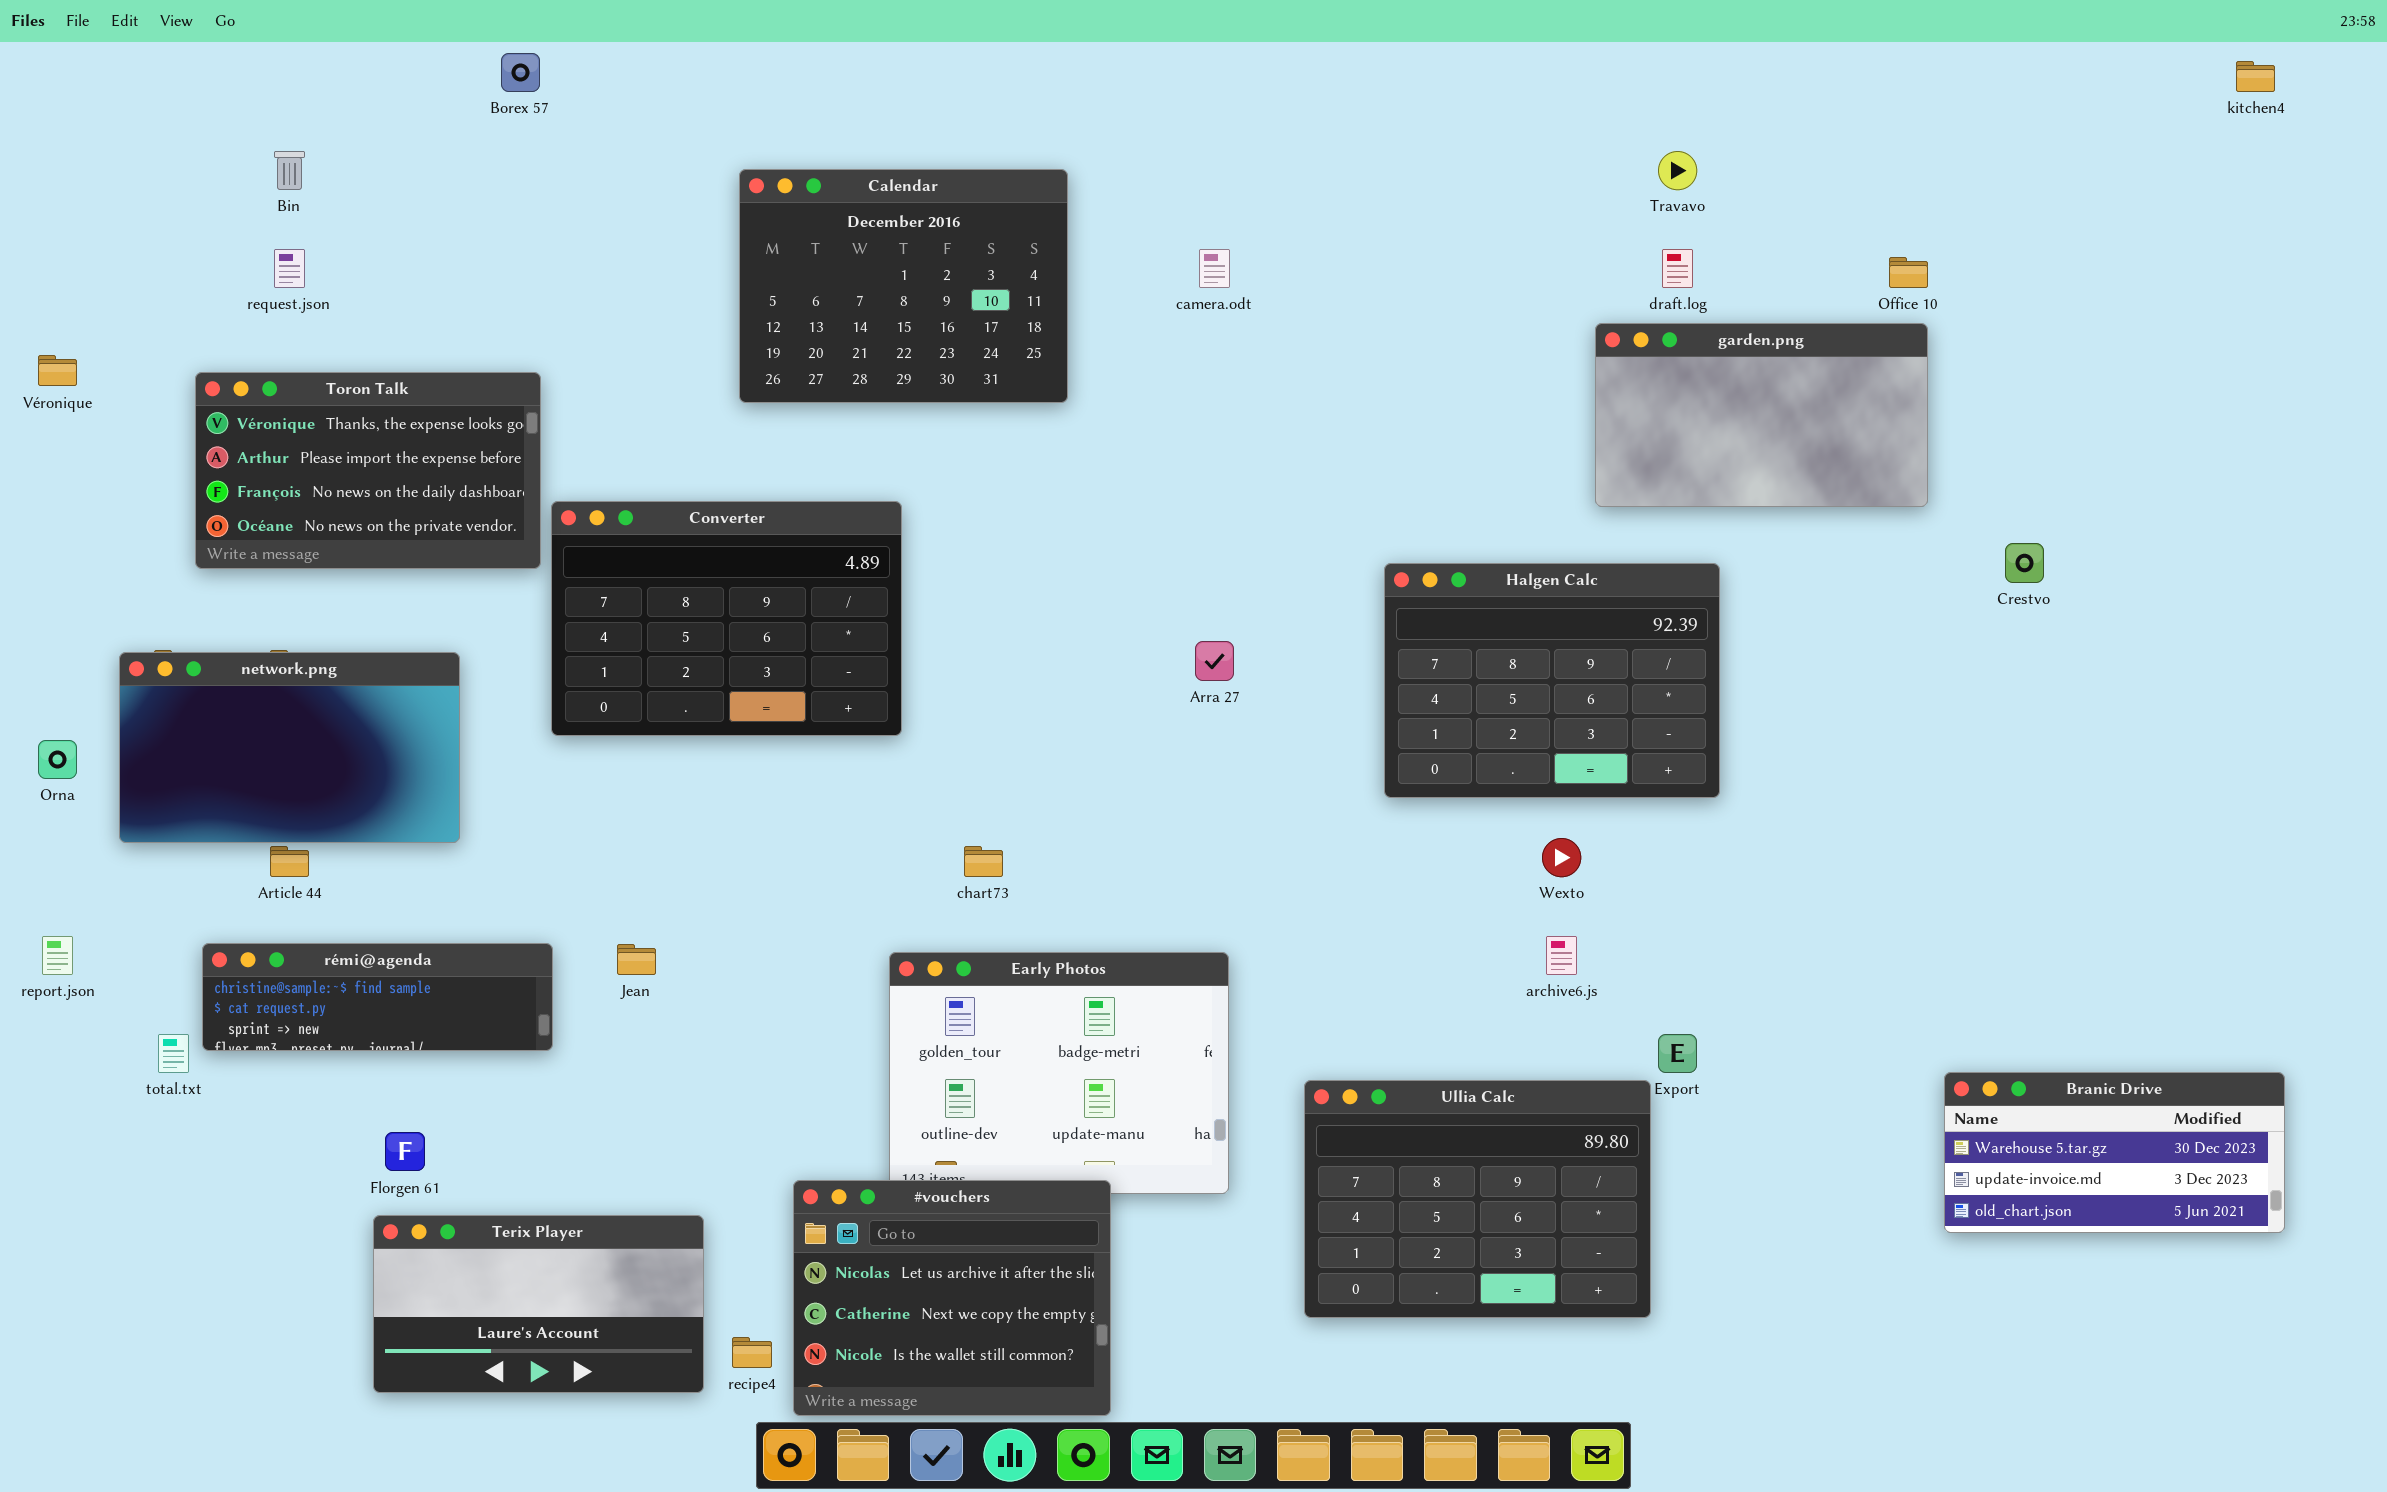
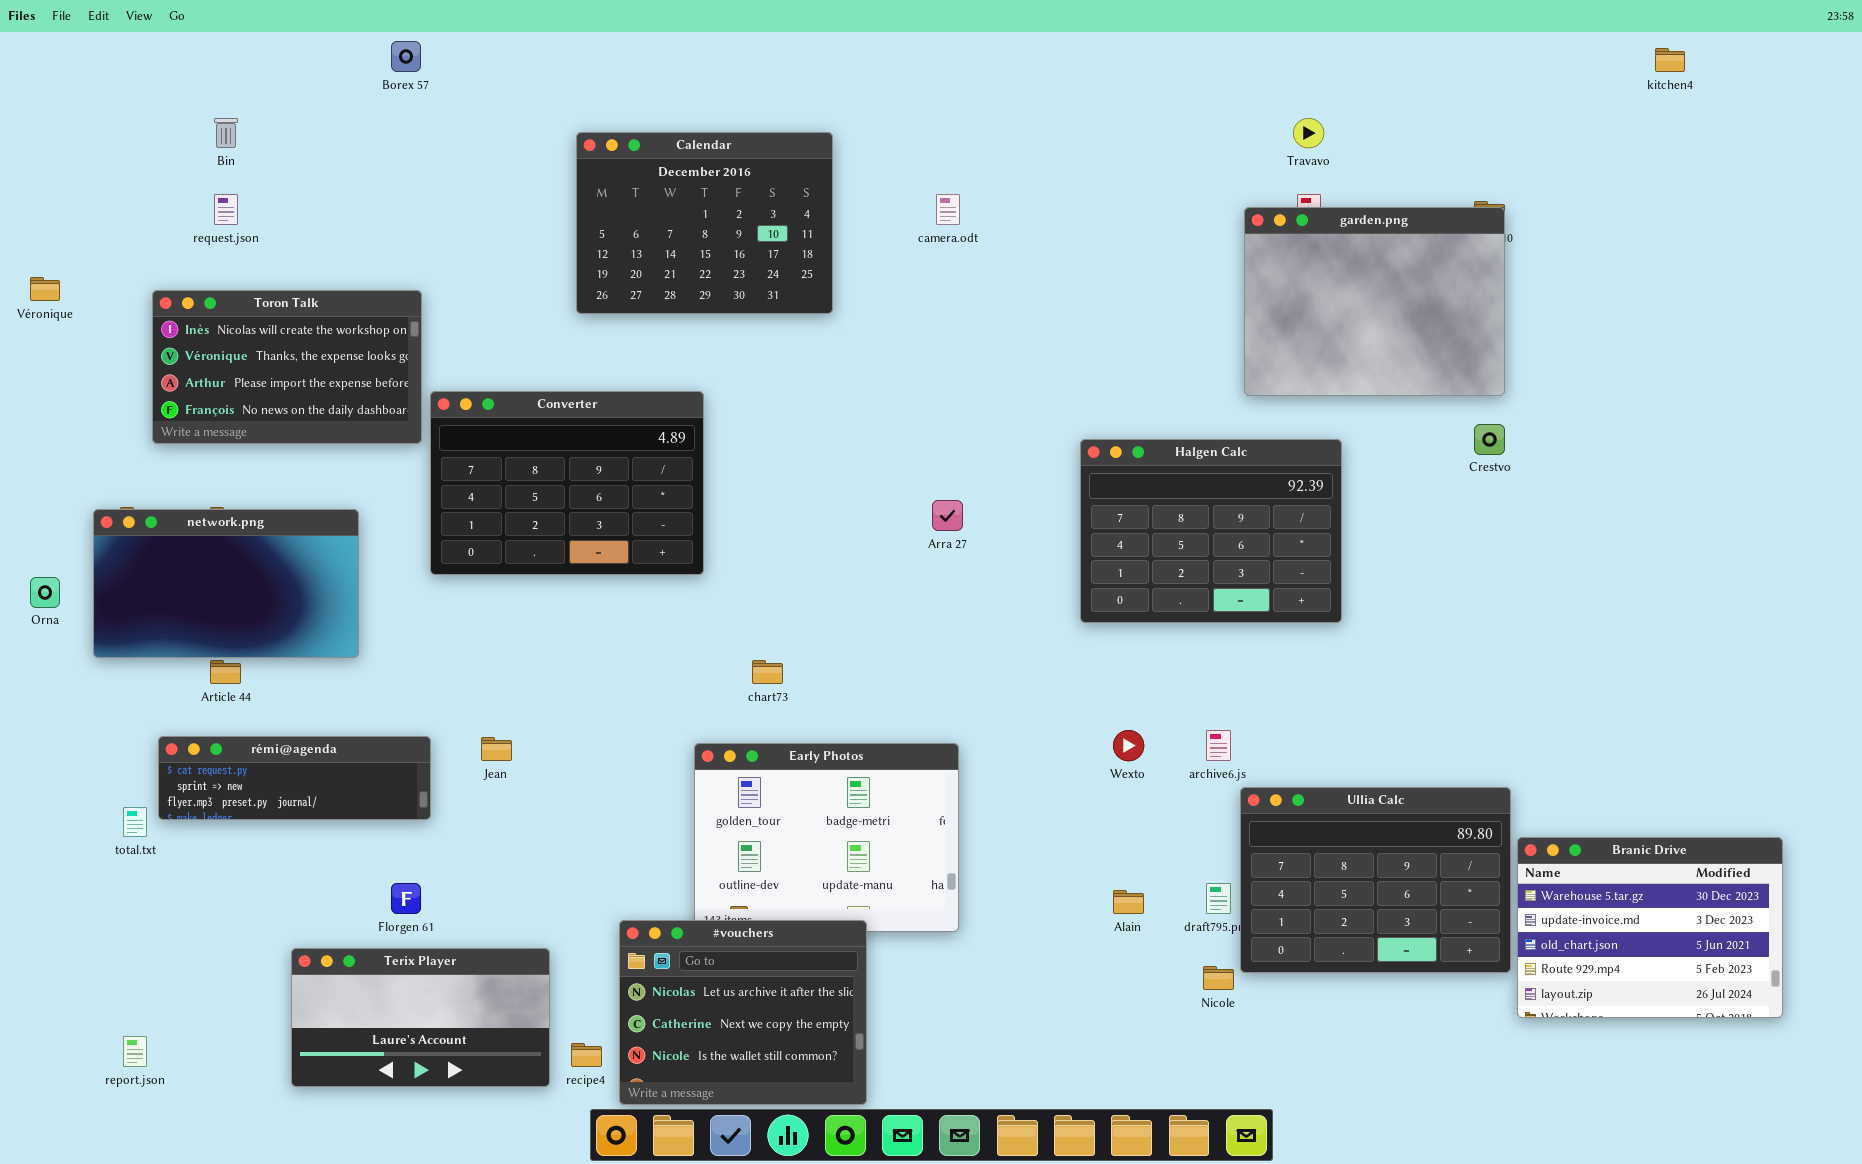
kitchen4: [2236,61,2275,92] -> [1655,48,1685,72], moved
garden.png: [1595,323,1928,507] -> [1244,207,1505,396], resized
Toron Talk: [195,372,541,569] -> [152,290,422,444], scrolled up 1 row
Crestvo: [2005,543,2044,583] -> [1474,424,1505,455], moved
Wexto: [1542,838,1581,877] -> [1113,730,1144,761], moved
report.json: [42,936,73,975] -> [123,1036,147,1067], moved
rémi@agenda: [202,943,553,1051] -> [158,736,431,820], scrolled down 1 row
Branic Drive: [1944,1072,2285,1233] -> [1517,837,1783,1018], resized
Ullia Calc: [1304,1080,1651,1318] -> [1240,787,1511,973], moved
Florgen 61: [385,1132,425,1171] -> [391,883,421,914], moved

